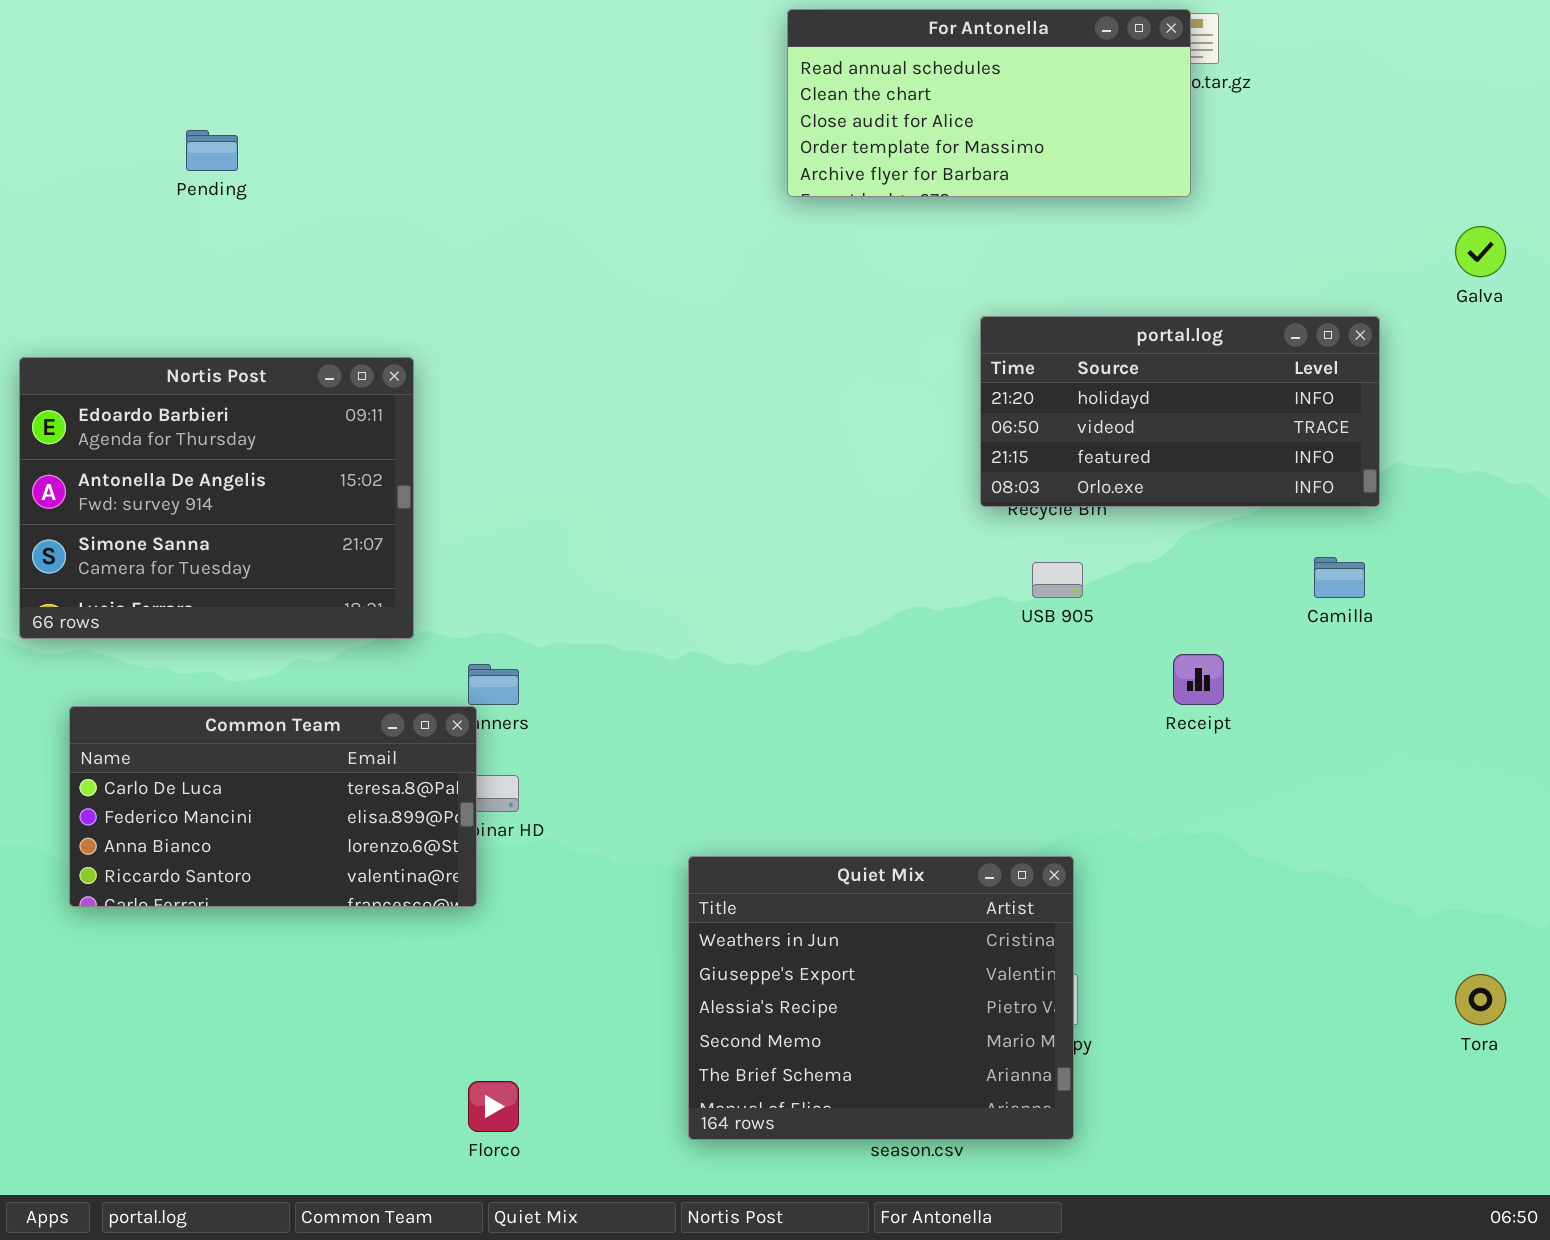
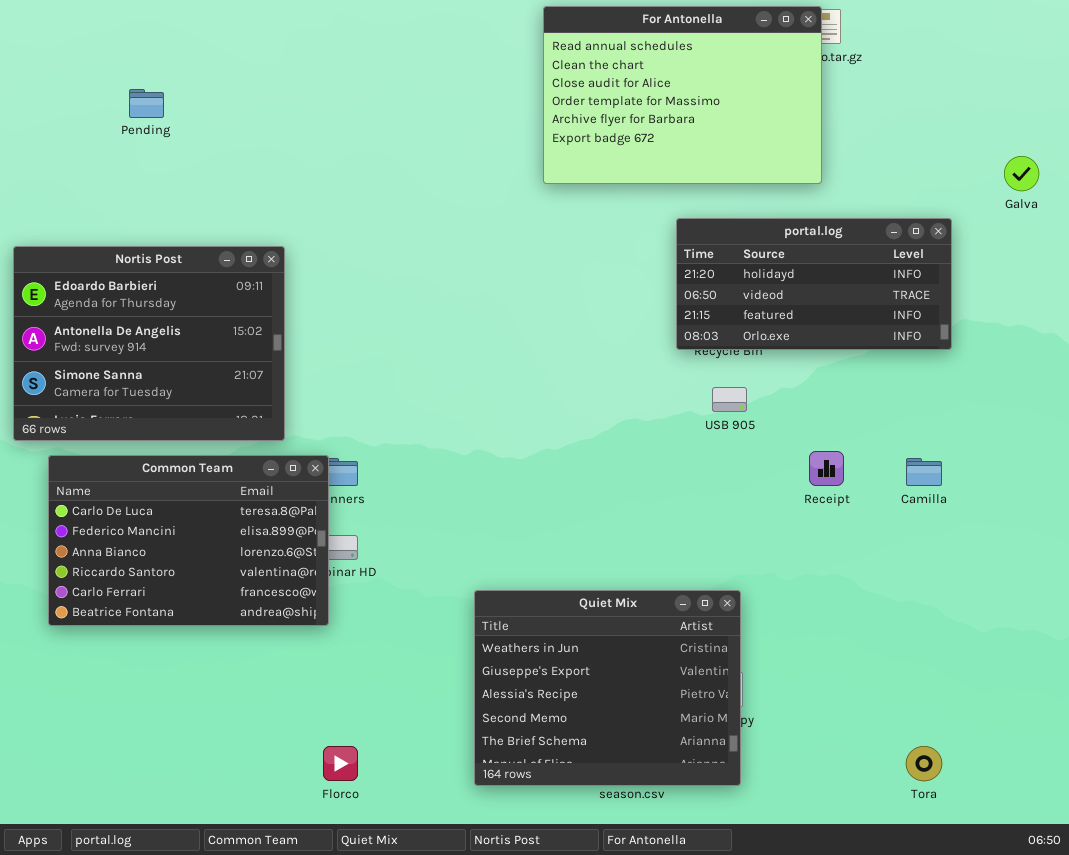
For Antonella: [787,9,1191,197] -> [543,6,822,184], resized
Camilla: [1314,557,1365,598] -> [906,458,942,486], moved
Common Team: [69,706,477,907] -> [48,455,329,626], resized
Tora: [1455,974,1506,1025] -> [906,746,942,781], moved

